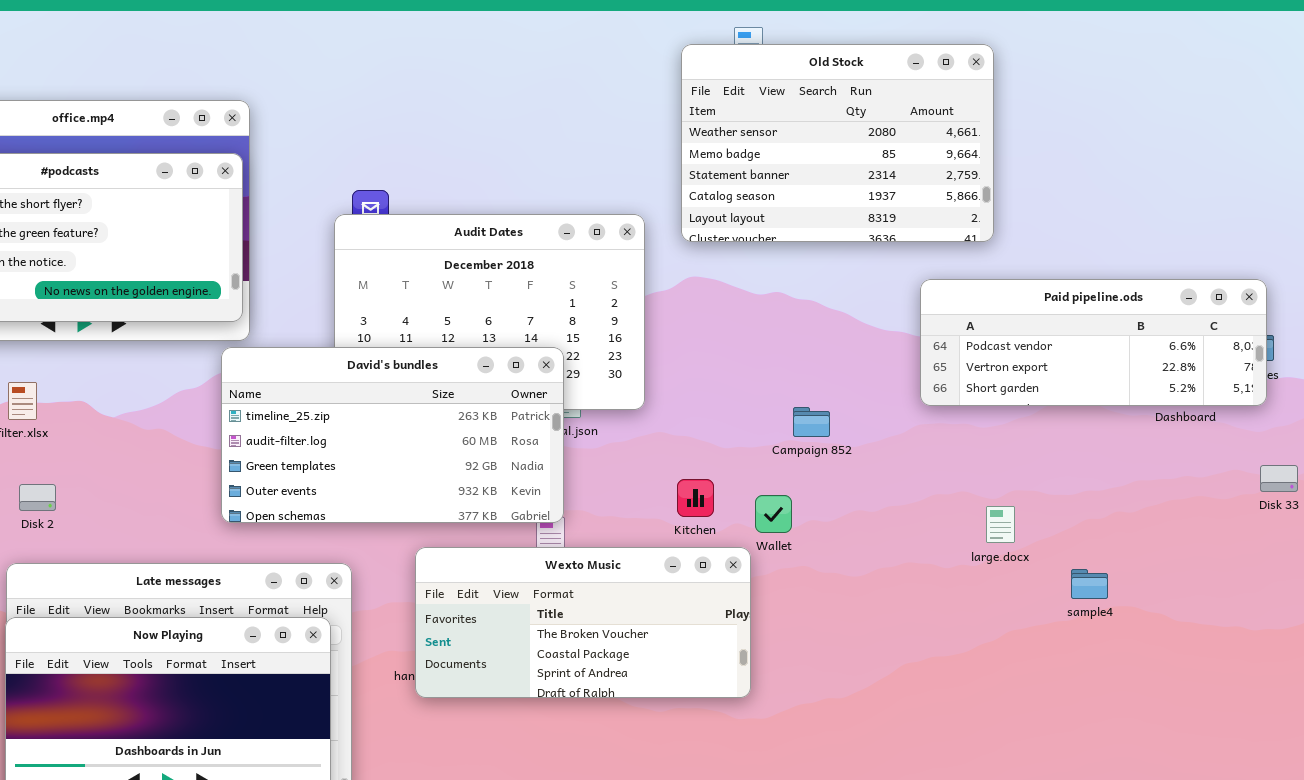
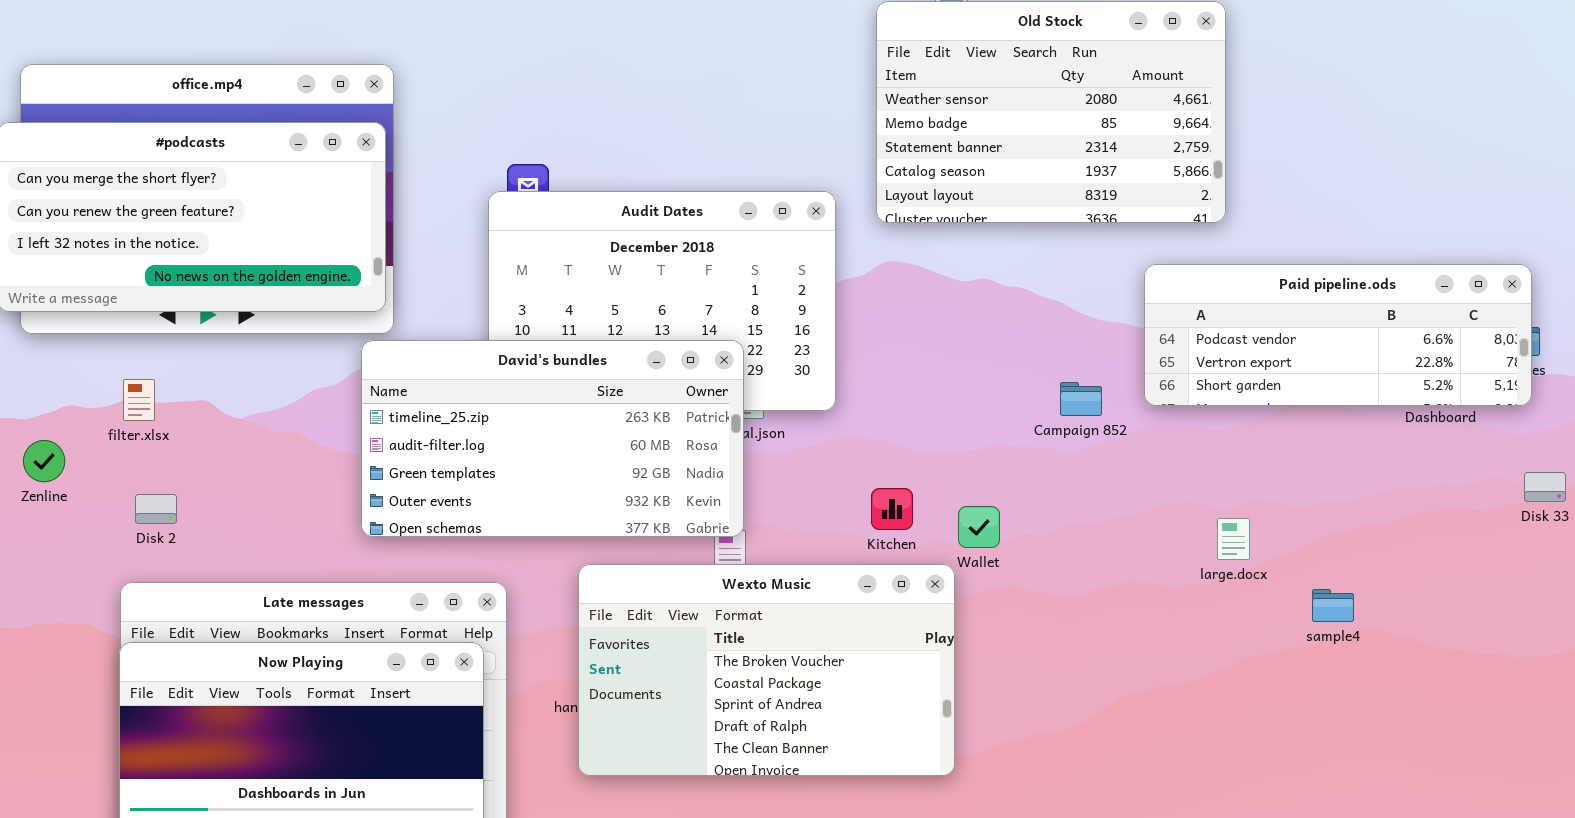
Campaign 852: [793,407,830,437] -> [1060,382,1102,416], moved
Wexto Music: [415,547,751,698] -> [578,564,955,776], resized

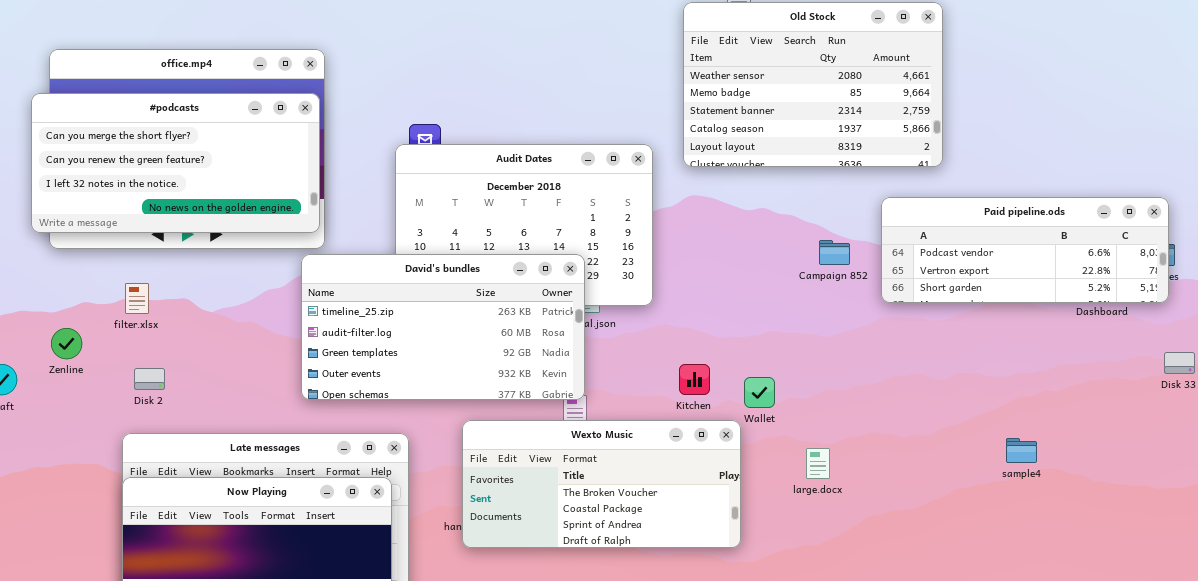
Campaign 852: [1060,382,1102,416] -> [819,240,850,265], moved
large.docx: [1217,518,1250,560] -> [806,448,830,479], moved
Wexto Music: [578,564,955,776] -> [462,420,741,548], resized

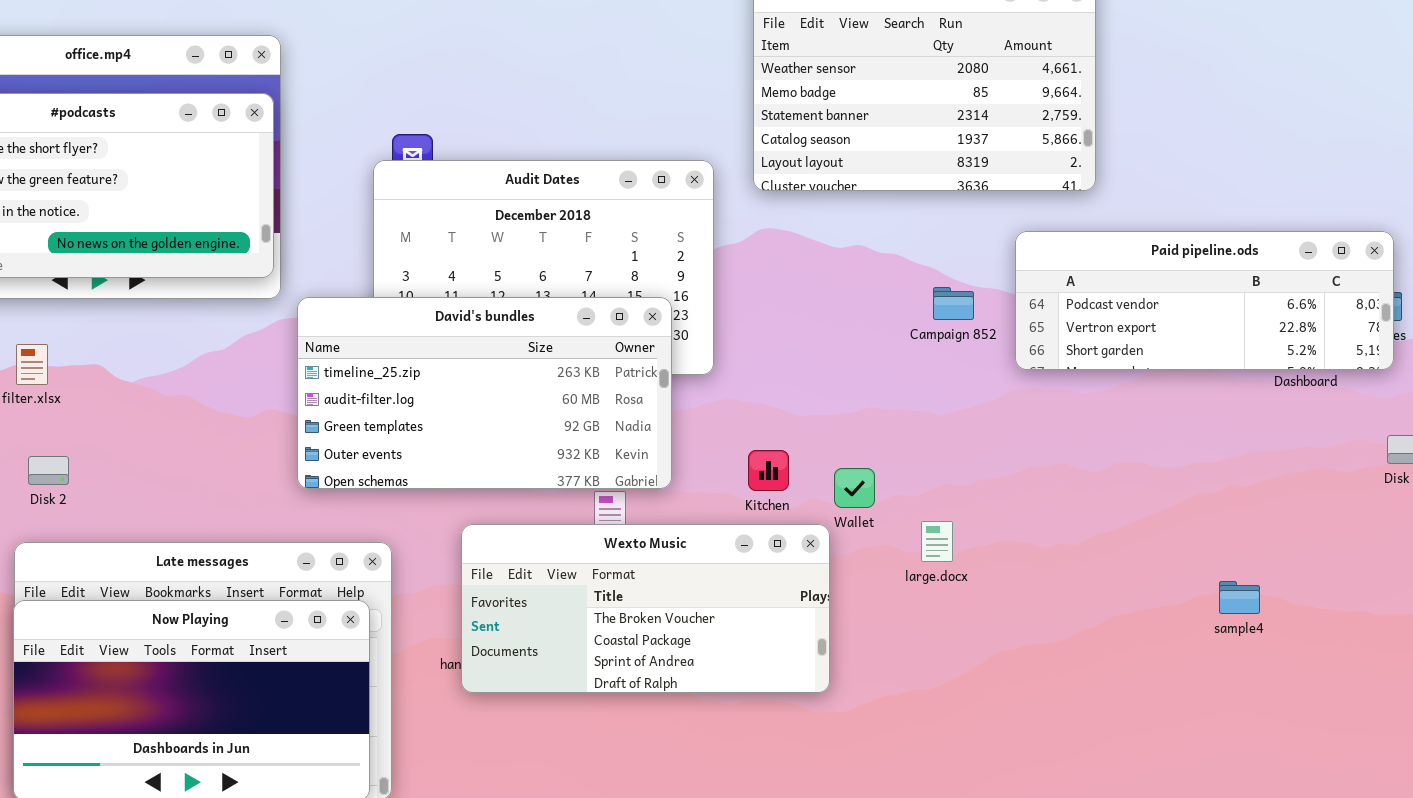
David's bundles: [301,254,585,400] -> [297,297,672,489], moved
sample4: [1006,438,1037,463] -> [1219,581,1260,614], moved
large.docx: [806,448,830,479] -> [921,521,953,562], moved

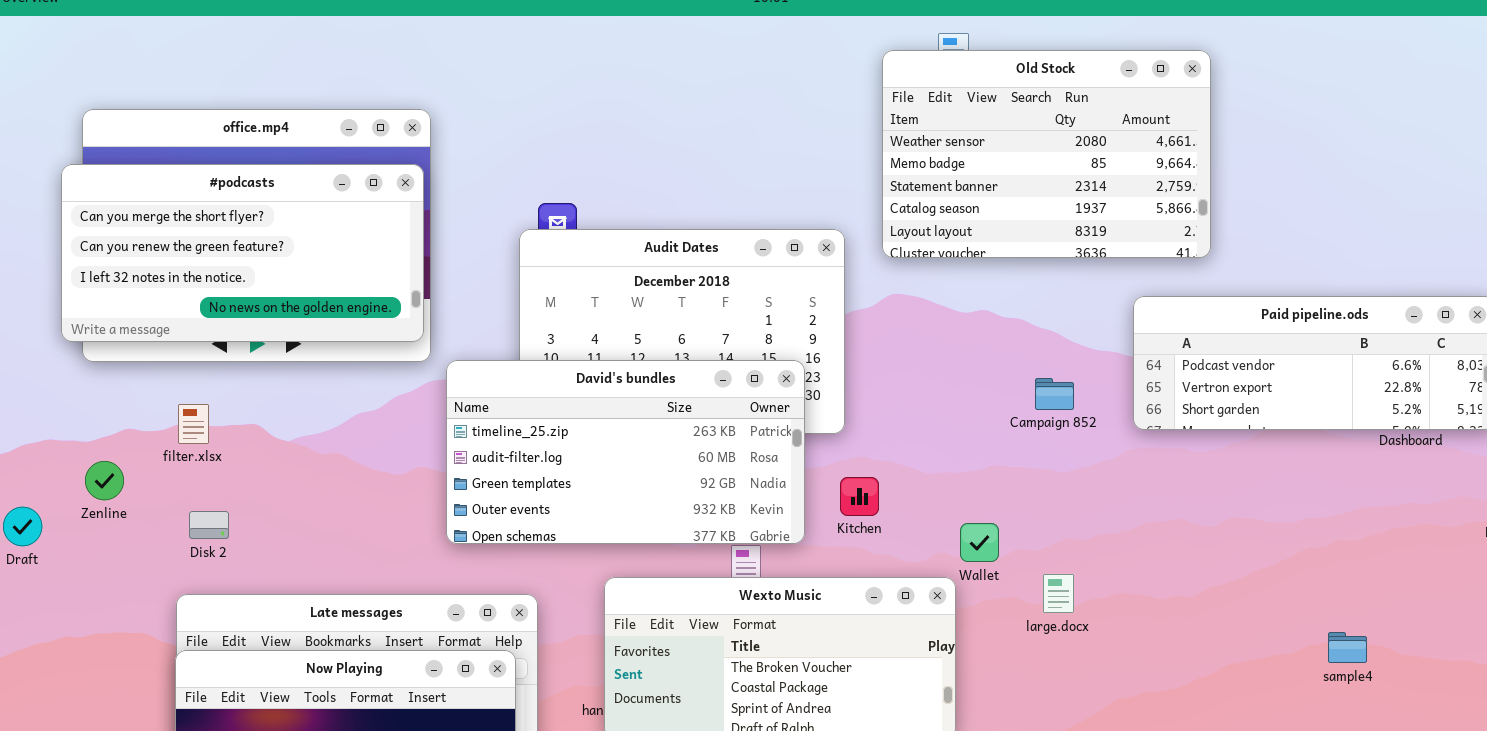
Campaign 852: [933,287,974,320] -> [1035,378,1074,410], moved
Kitchen: [748,450,789,491] -> [840,477,879,516], moved

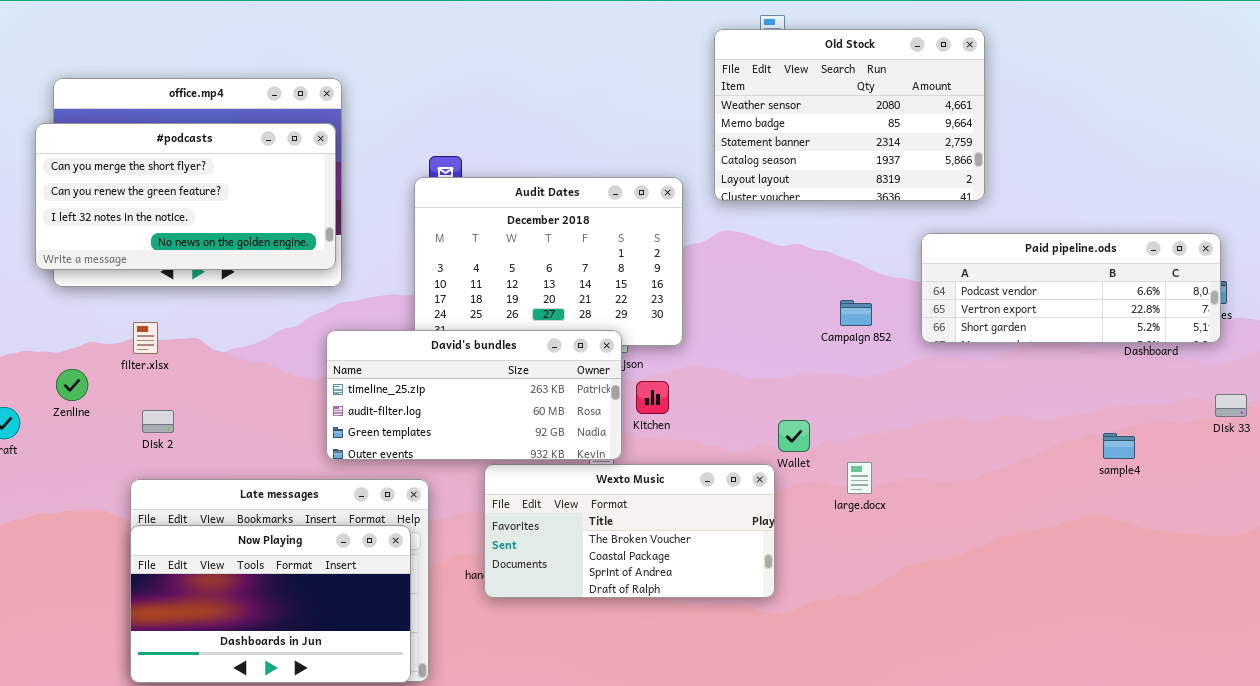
David's bundles: [446,360,805,544] -> [326,330,622,460], moved, resized
Kitchen: [840,477,879,516] -> [636,381,669,414], moved
sample4: [1328,632,1367,663] -> [1103,433,1135,459], moved

